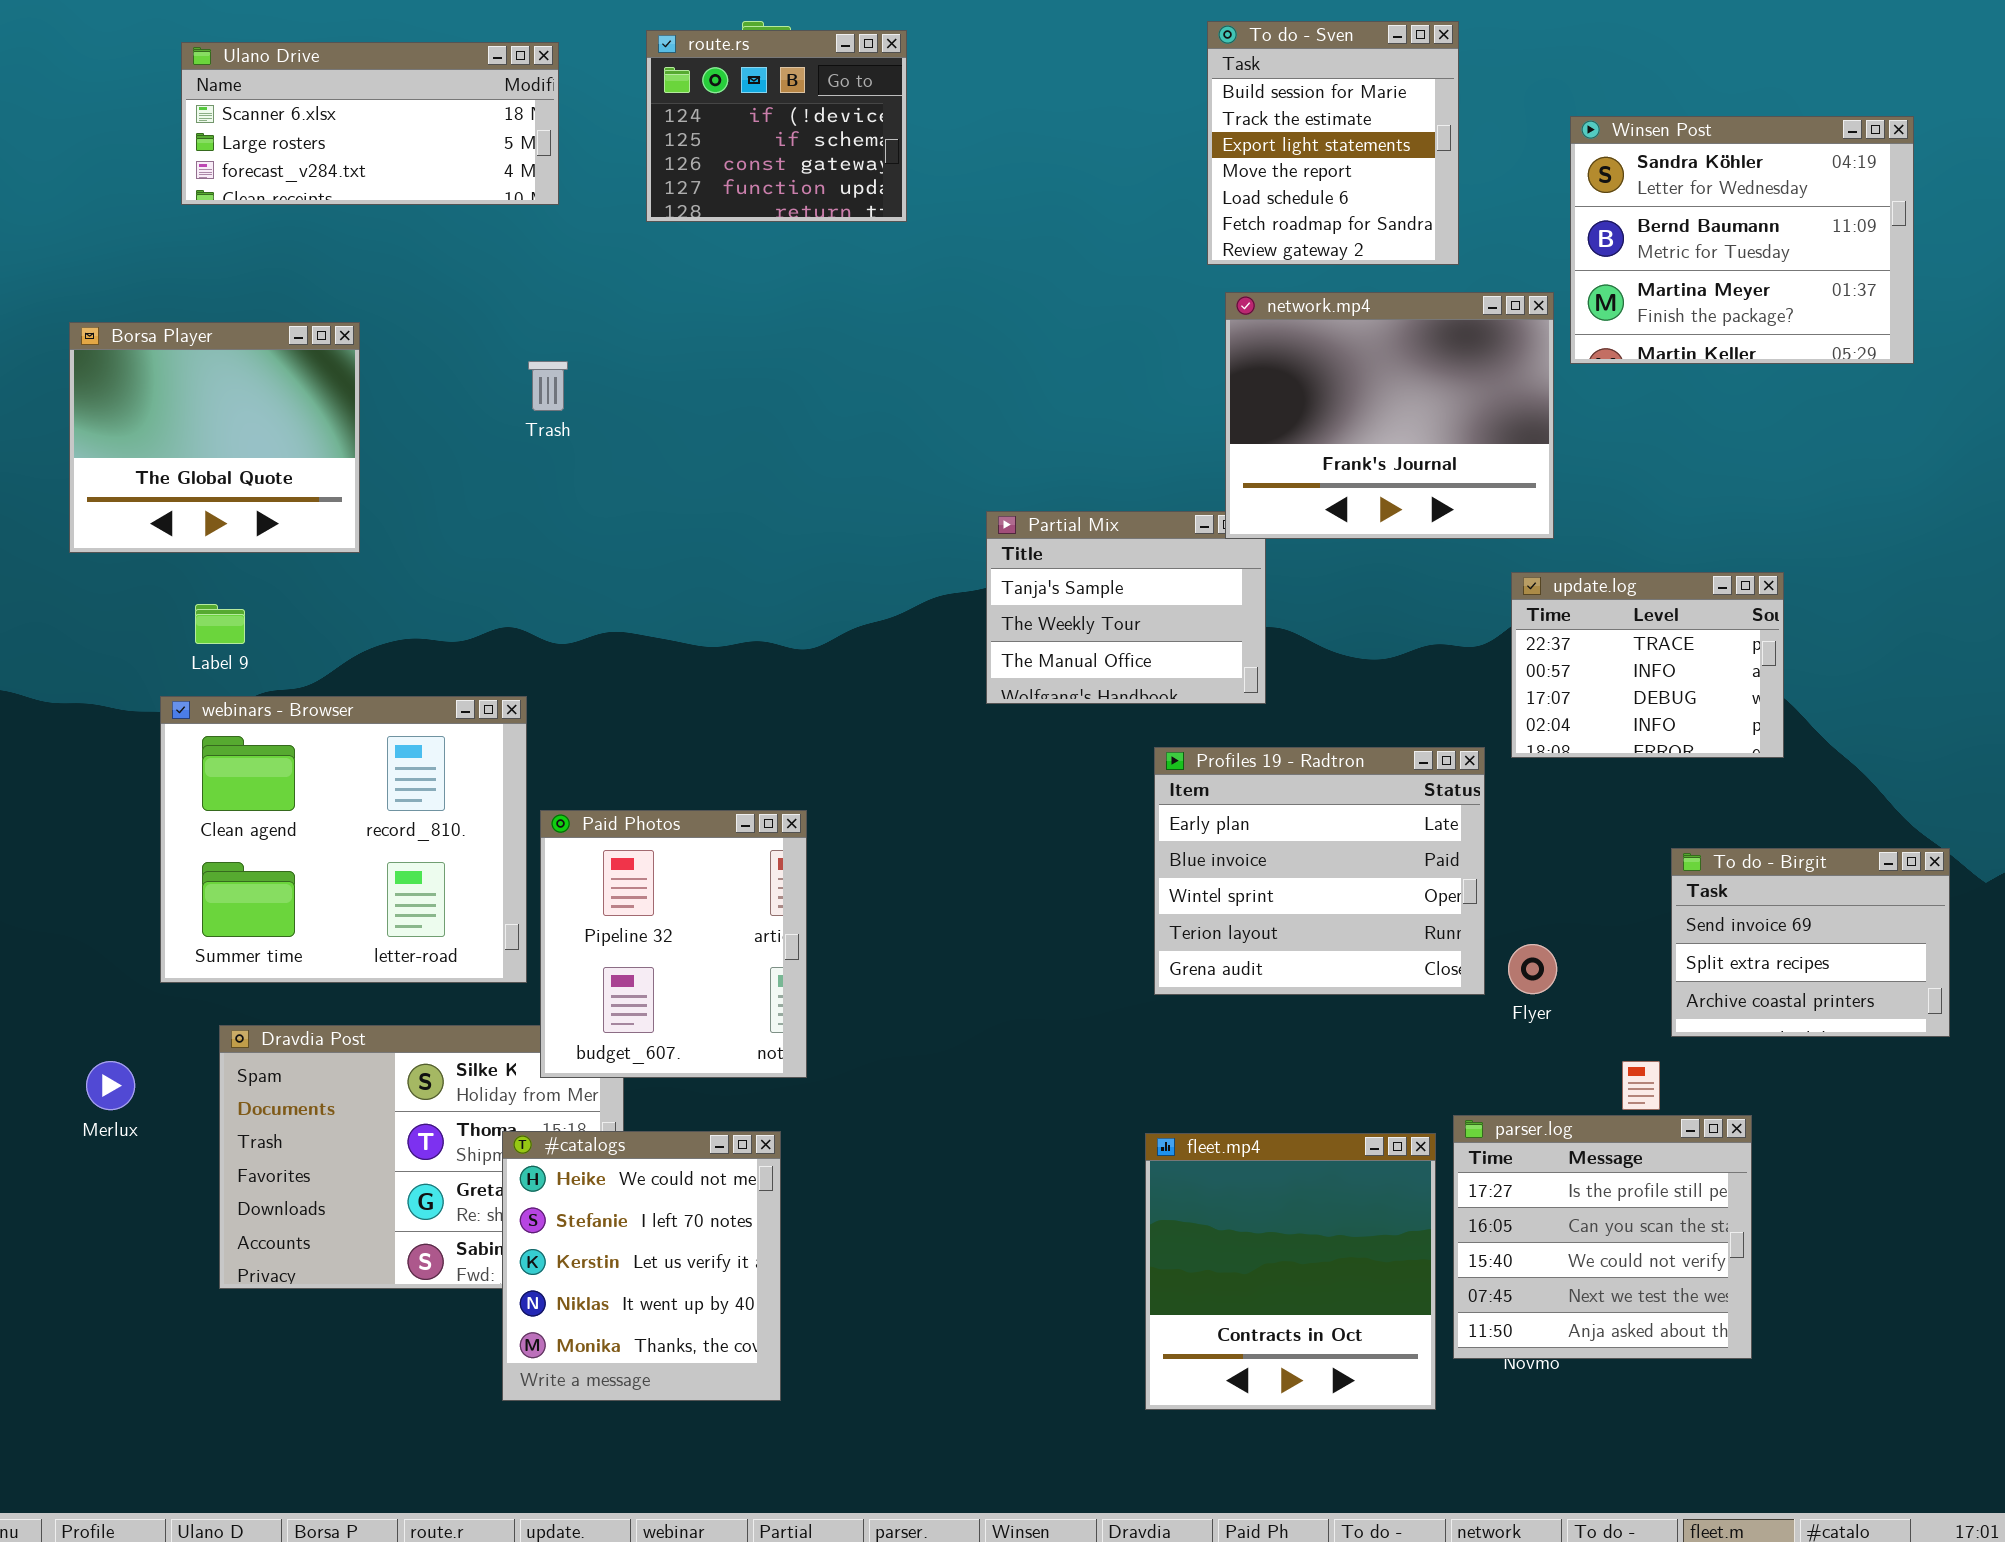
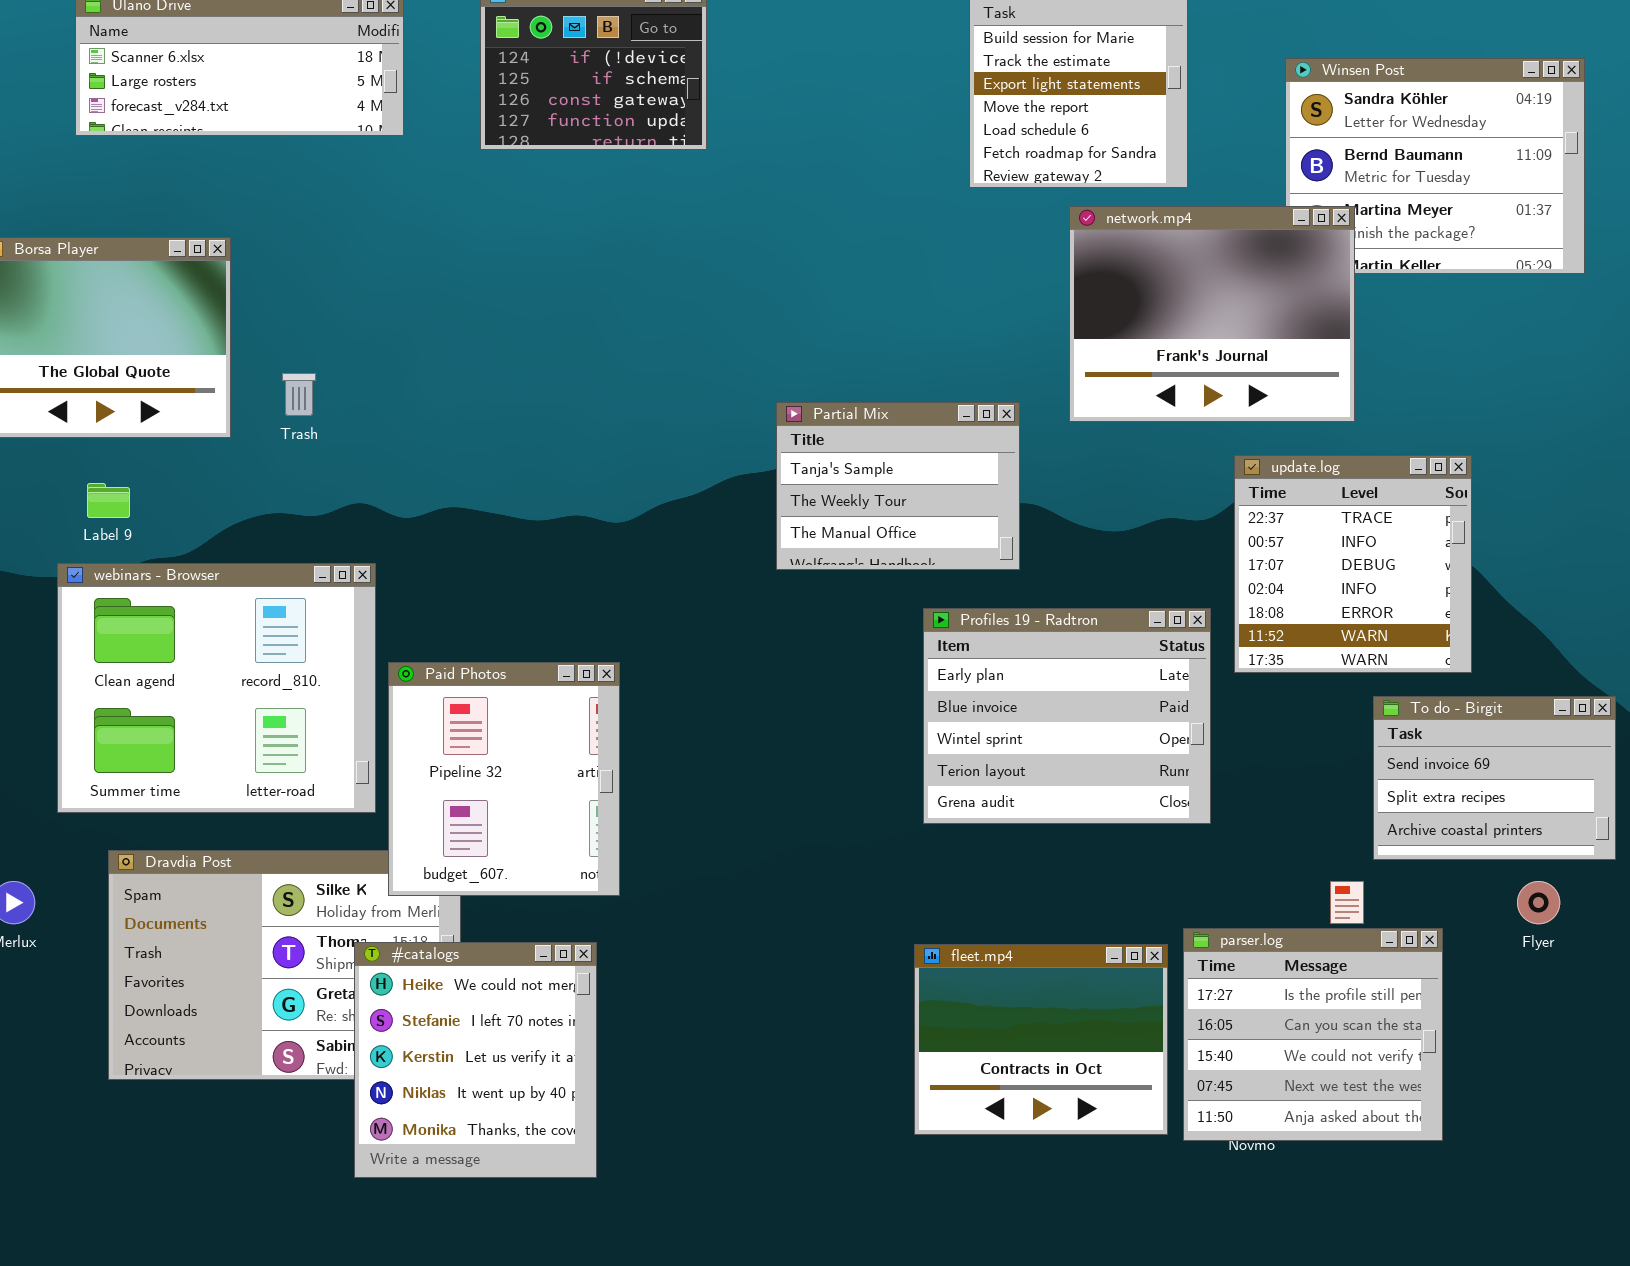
network.mp4: [1225,292,1554,539] -> [1069,206,1355,422], moved
Trash: [528,361,568,411] -> [282,373,316,416], moved
update.log: [1511,572,1784,758] -> [1234,455,1472,673], resized
Flyer: [1508,944,1557,994] -> [1517,881,1560,924], moved
fleet.mp4: [1145,1133,1436,1410] -> [914,944,1168,1135], resized

